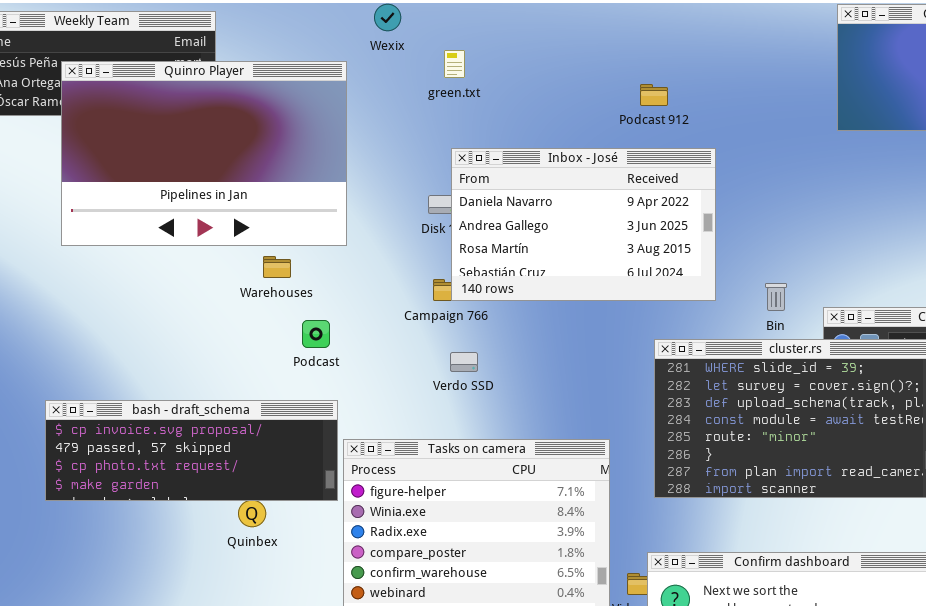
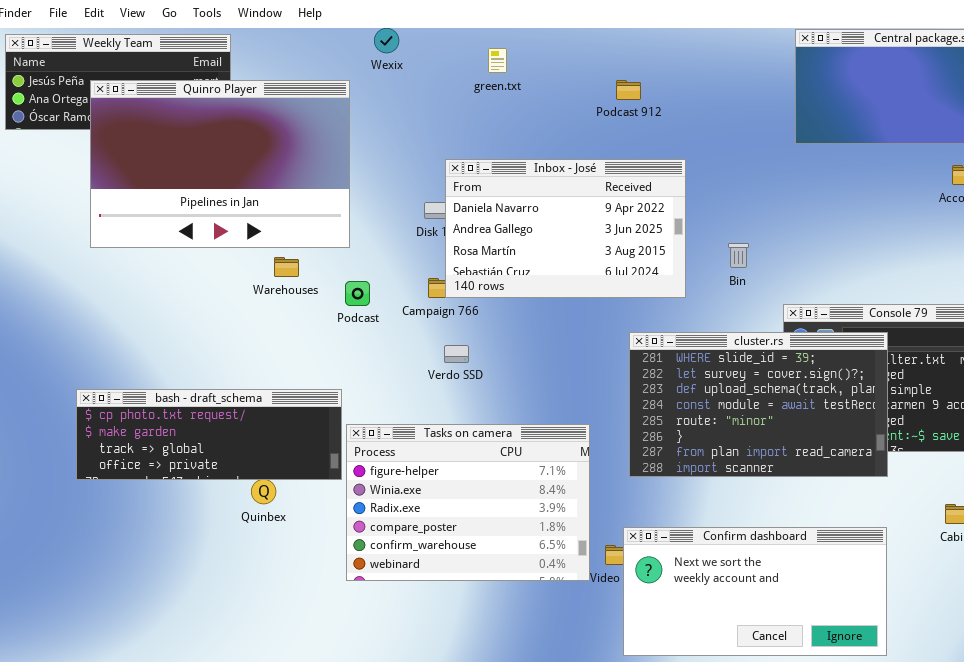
green.txt: [444,50,465,78] -> [488,48,507,73], moved
Podcast 912: [640,84,668,106] -> [616,80,641,100], moved
Bin: [765,283,787,311] -> [728,243,749,268], moved
Podcast: [302,320,330,348] -> [345,281,370,306], moved
bash - draft_schema: [45,400,338,501] -> [76,389,342,480], scrolled down 2 rows

